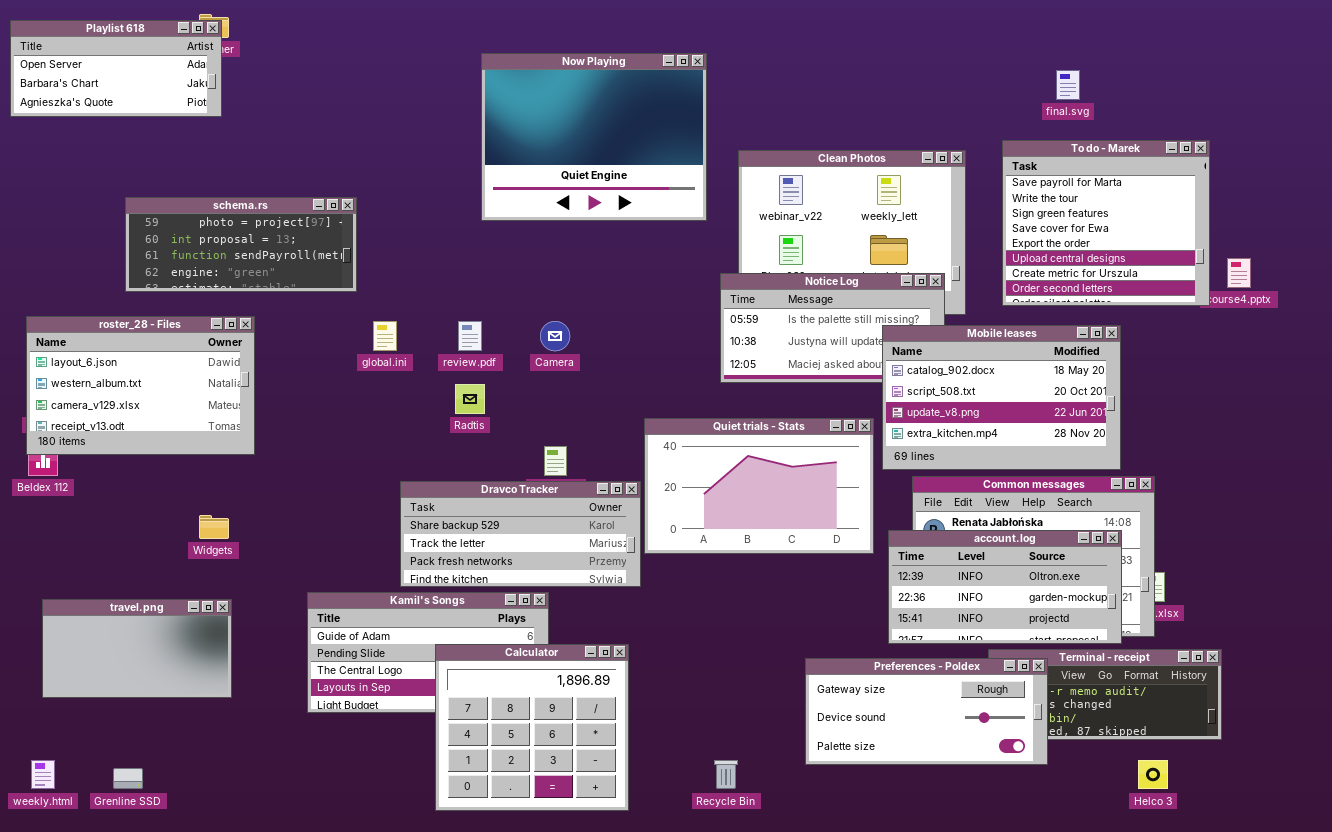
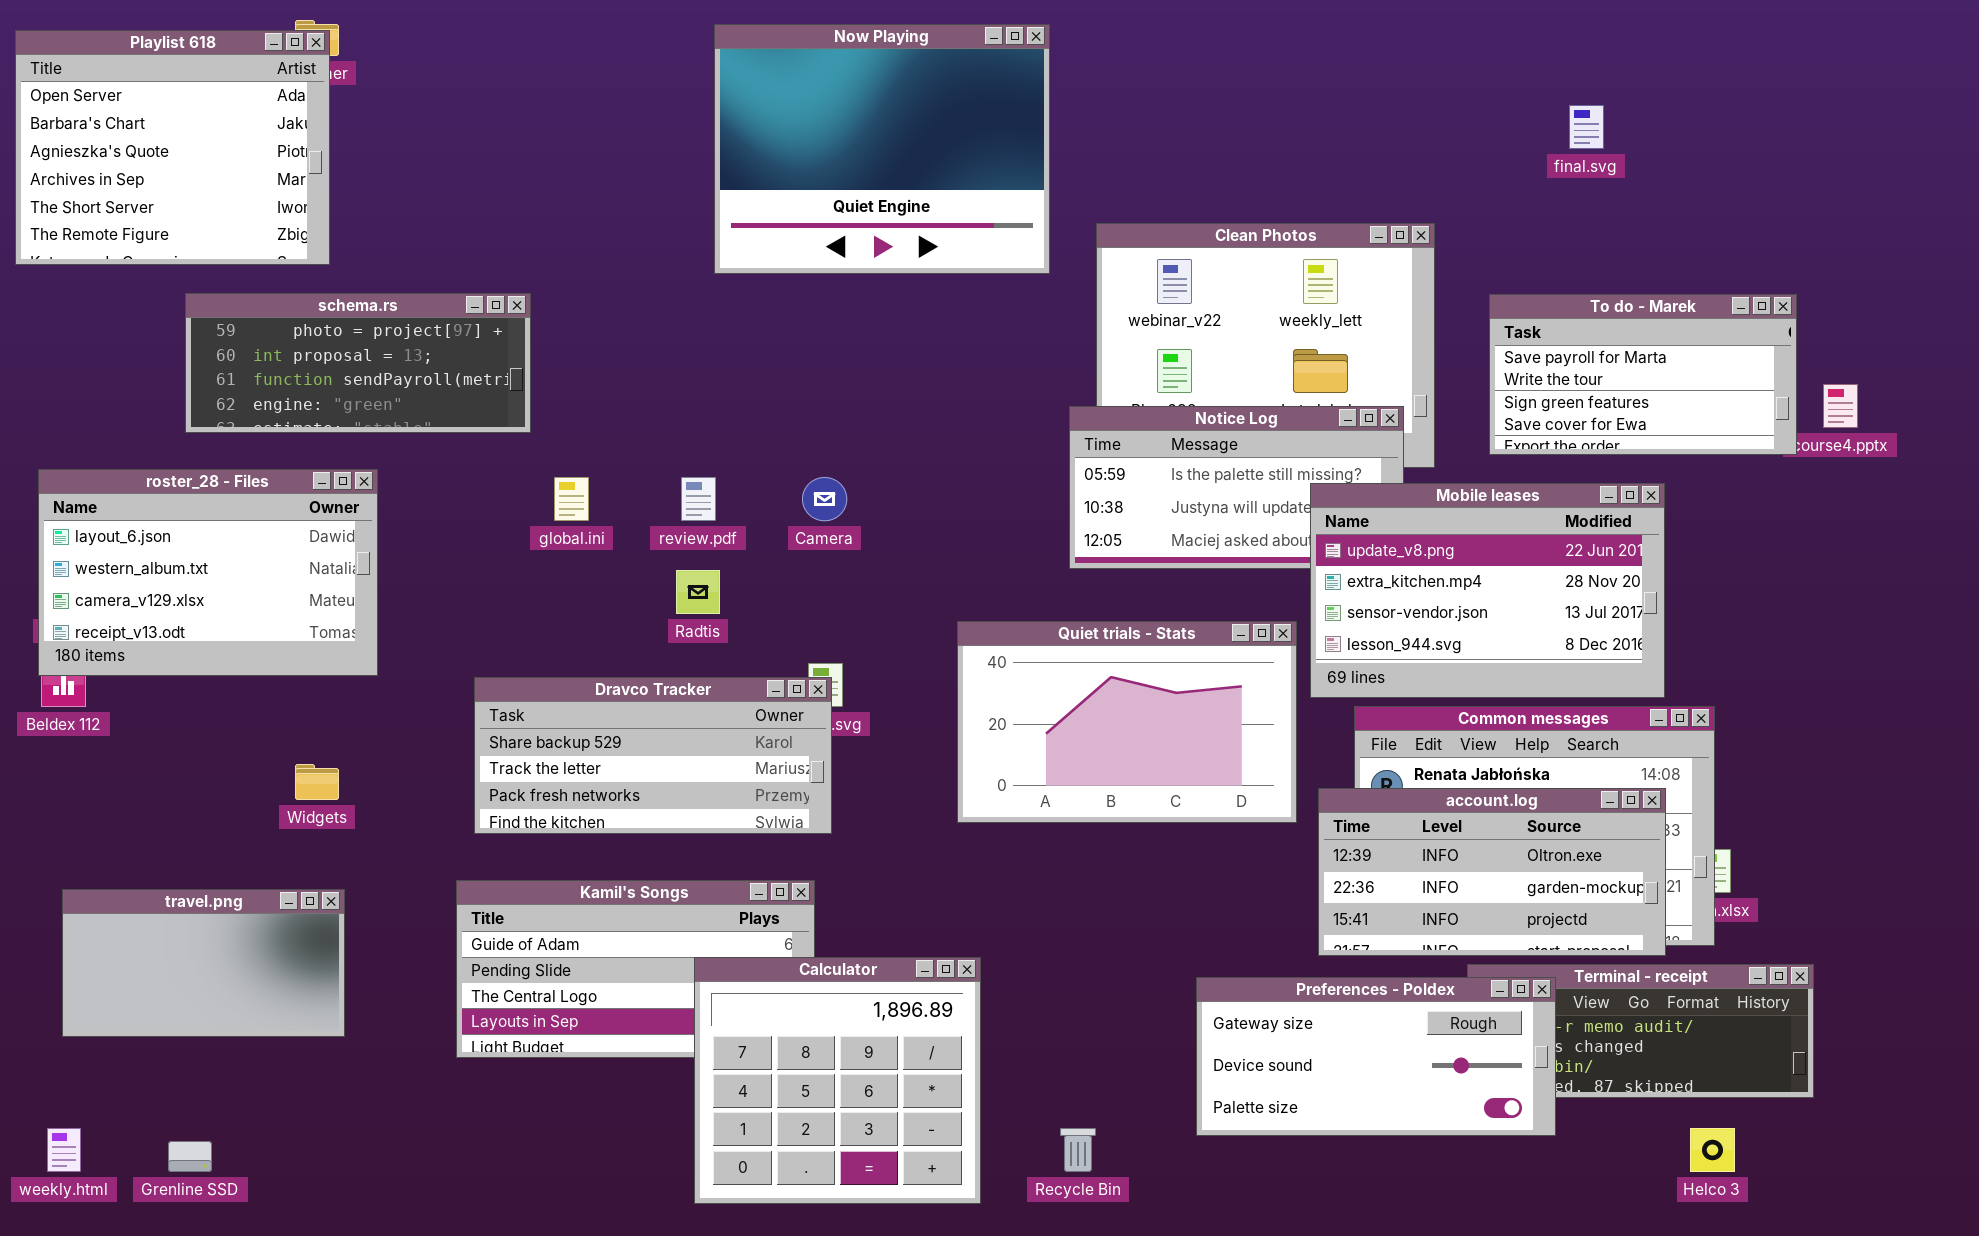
Playlist 618: [10,20,222,117] -> [15,30,330,265], resized
Now Playing: [481,53,707,221] -> [714,24,1050,274], moved
To do - Marek: [1002,140,1210,306] -> [1489,294,1797,455], resized
Mobile leases: [882,325,1121,470] -> [1310,483,1665,698], scrolled down 2 rows
Dravco Tracker: [400,481,641,587] -> [474,677,832,834], moved
Calculator: [435,644,629,811] -> [694,957,981,1204], moved

